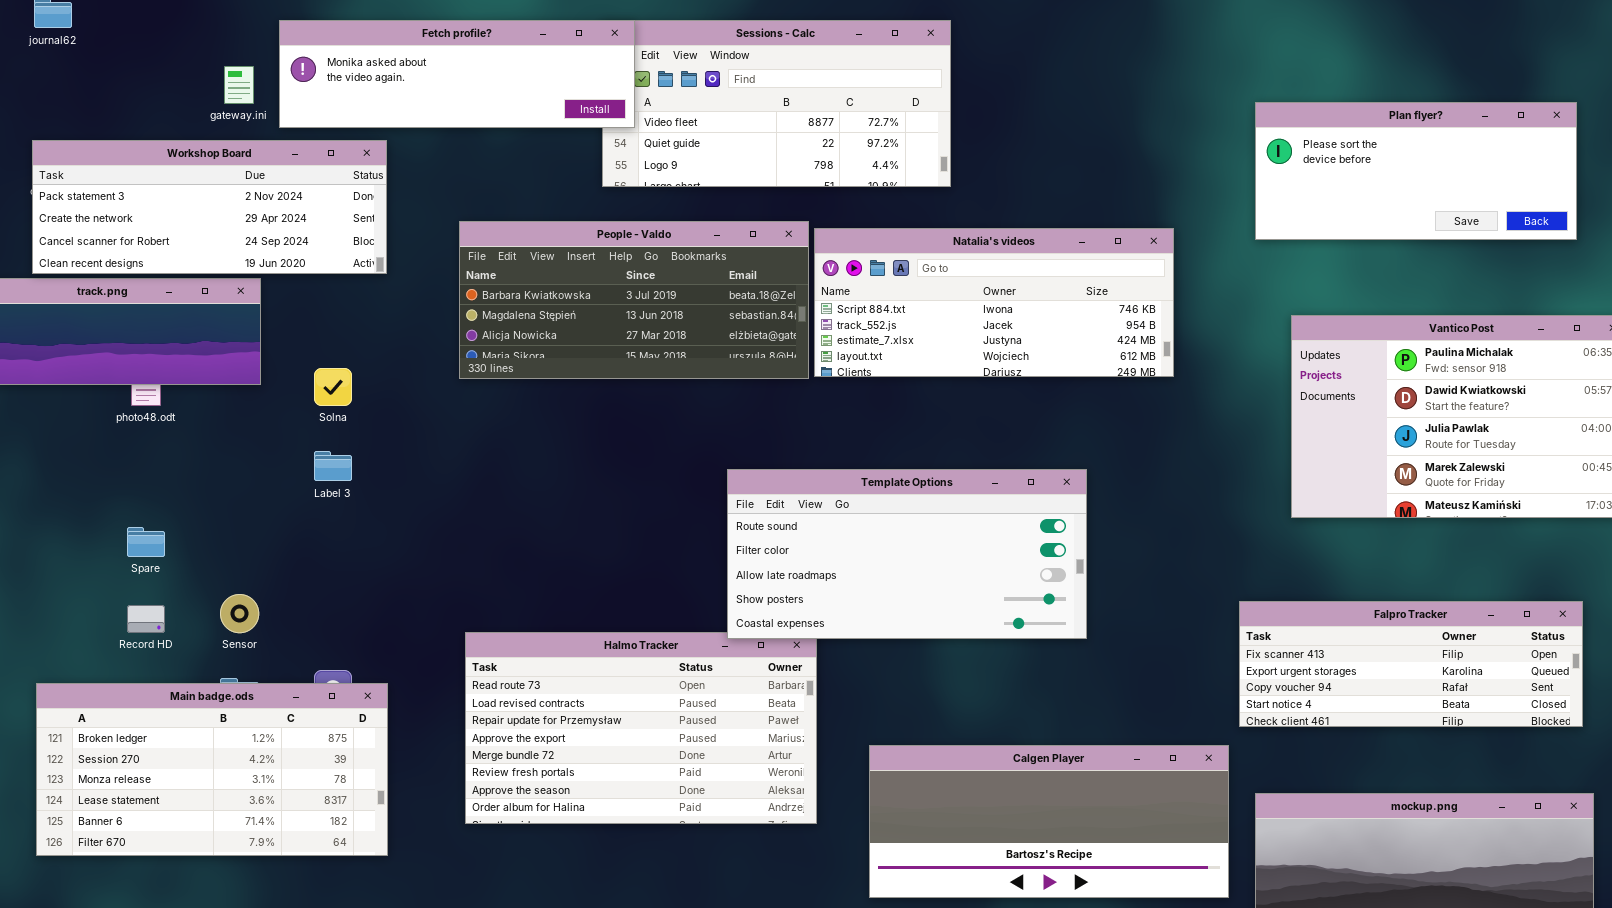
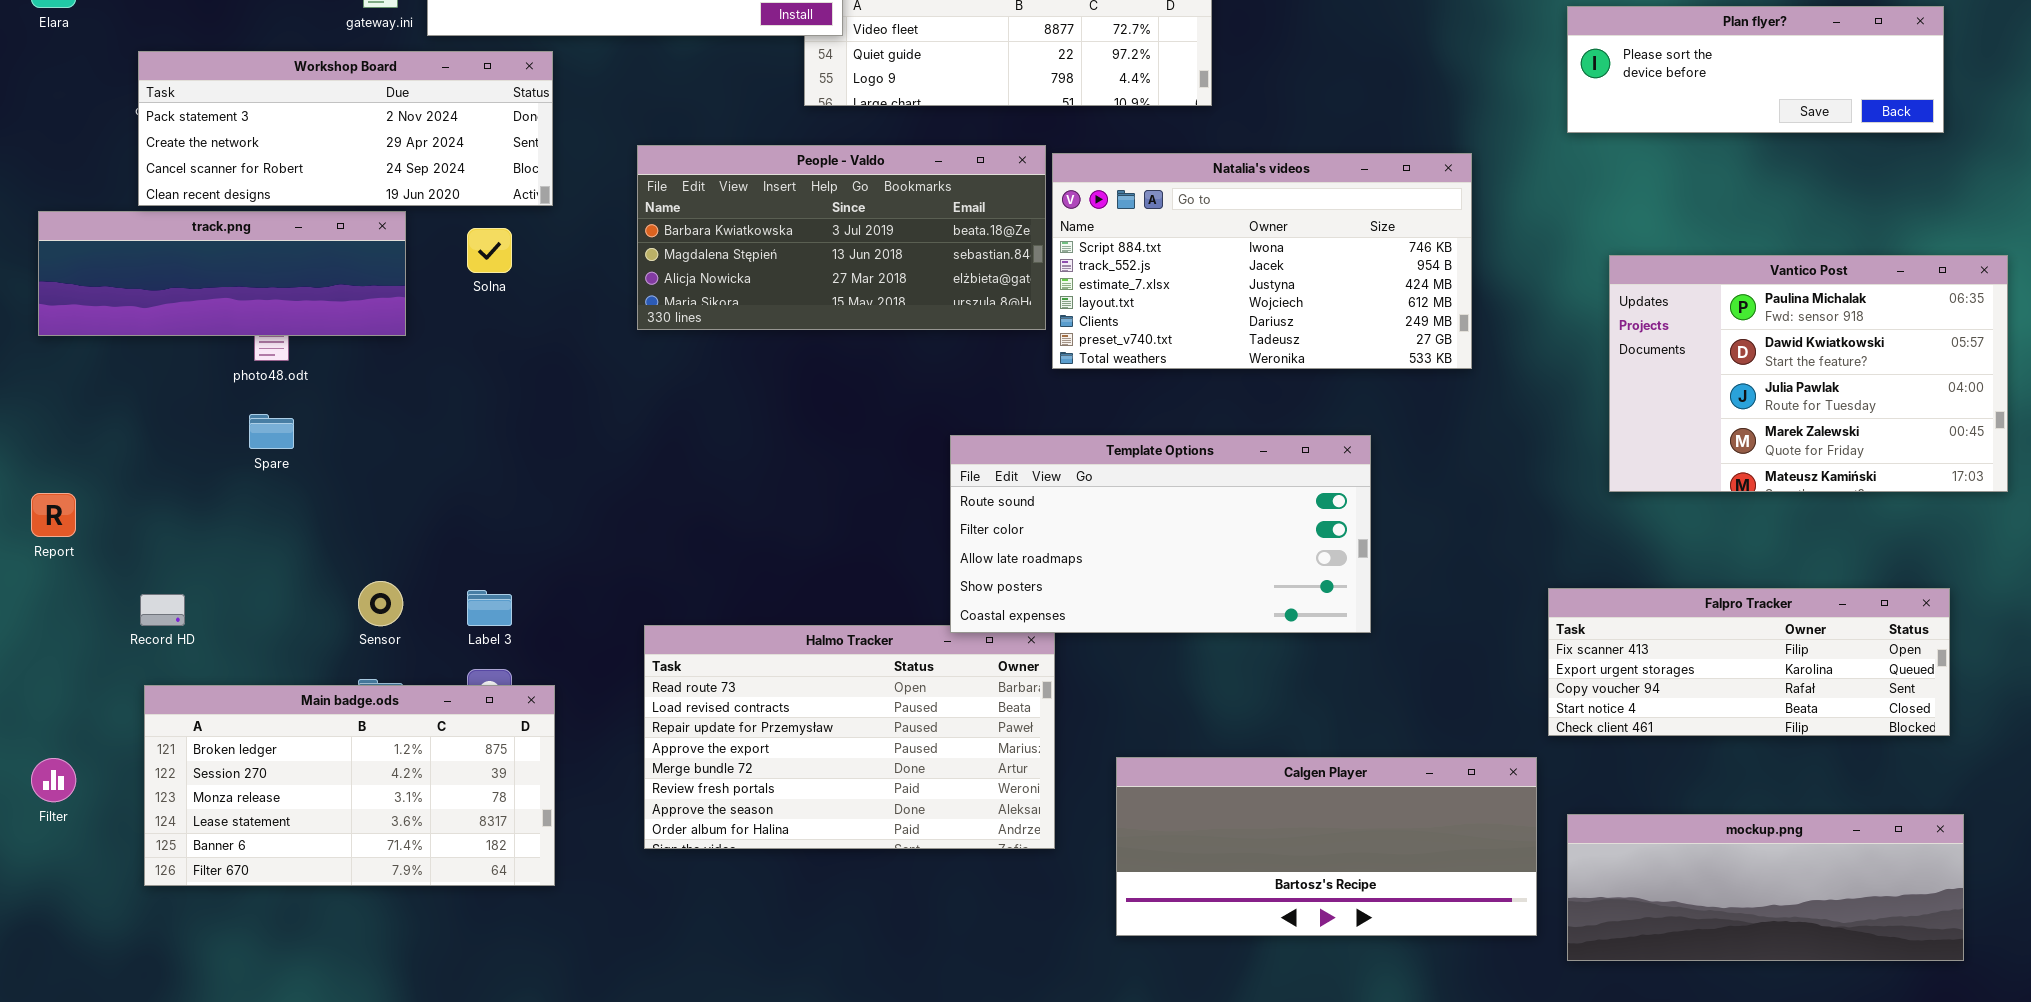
Plan flyer?: [1255,102,1577,240] -> [1567,6,1944,133], resized
Natalia's videos: [814,228,1174,377] -> [1052,153,1472,369], resized
Solna: [314,368,352,406] -> [467,228,512,273], moved
Label 3: [314,451,352,481] -> [467,590,512,626], moved
Spare: [127,527,165,557] -> [249,414,294,449], moved
Record HD: [127,605,165,633] -> [140,594,185,626], moved

